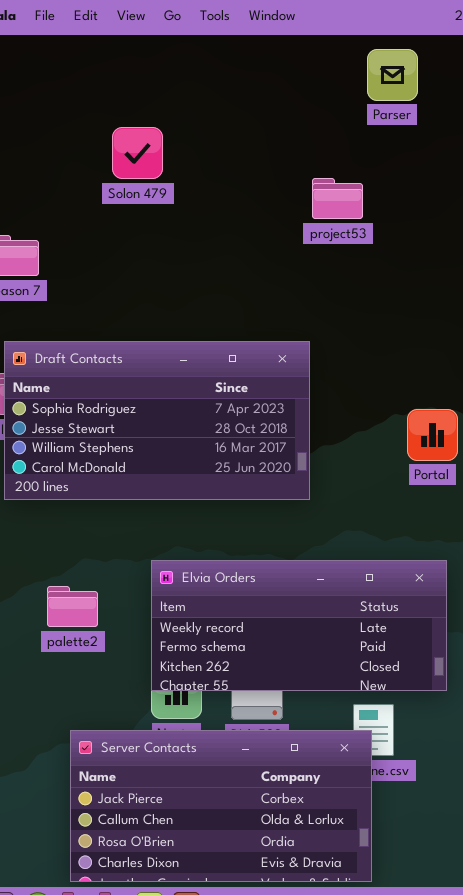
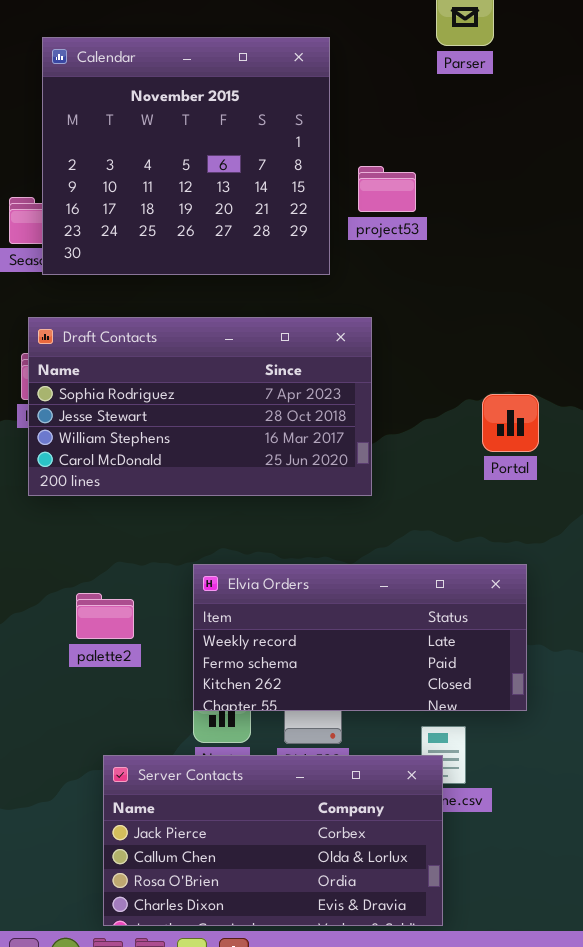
Calendar: none -> [42,37,330,275], opened
project53: [312,178,363,219] -> [358,166,416,212], moved

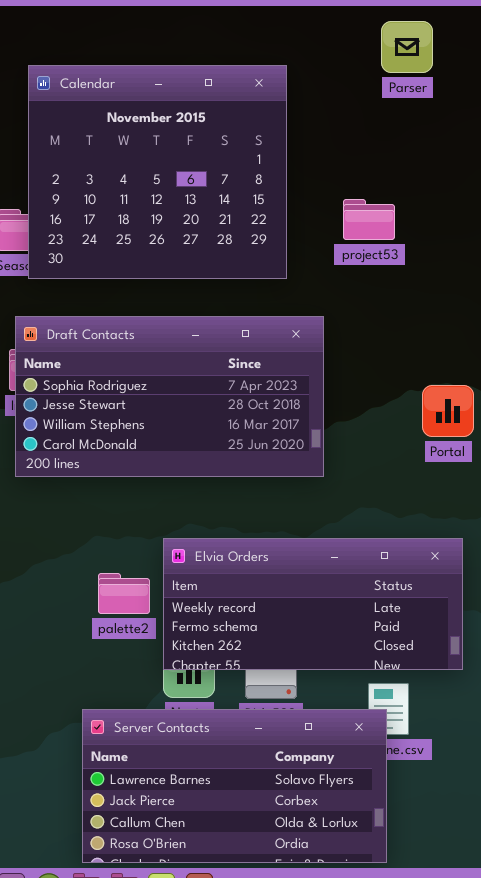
project53: [358,166,416,212] -> [343,199,395,240], moved
palette2: [76,593,134,639] -> [98,573,150,614], moved
Server Contacts: [103,755,443,926] -> [82,709,387,863], scrolled up 1 row

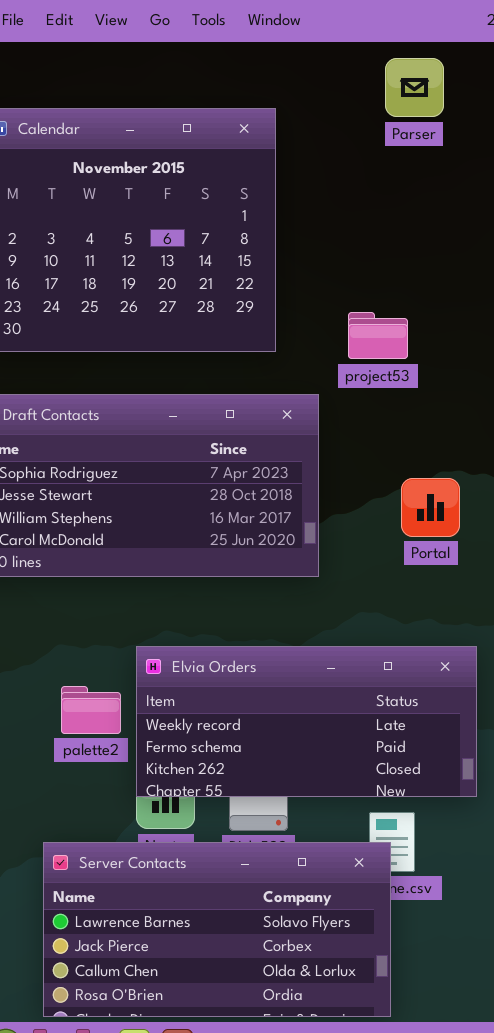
project53: [343,199,395,240] -> [348,312,408,359], moved
Portal: [422,385,474,437] -> [401,478,460,537], moved

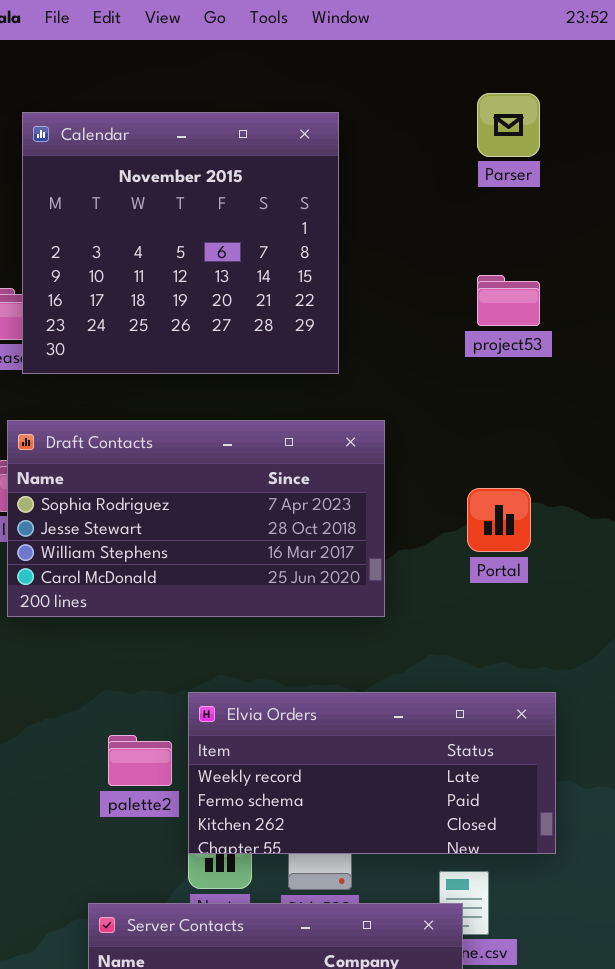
Parser: [385,58,444,117] -> [477,93,540,157], moved
project53: [348,312,408,359] -> [477,275,540,326], moved
Portal: [401,478,460,537] -> [467,488,531,552], moved

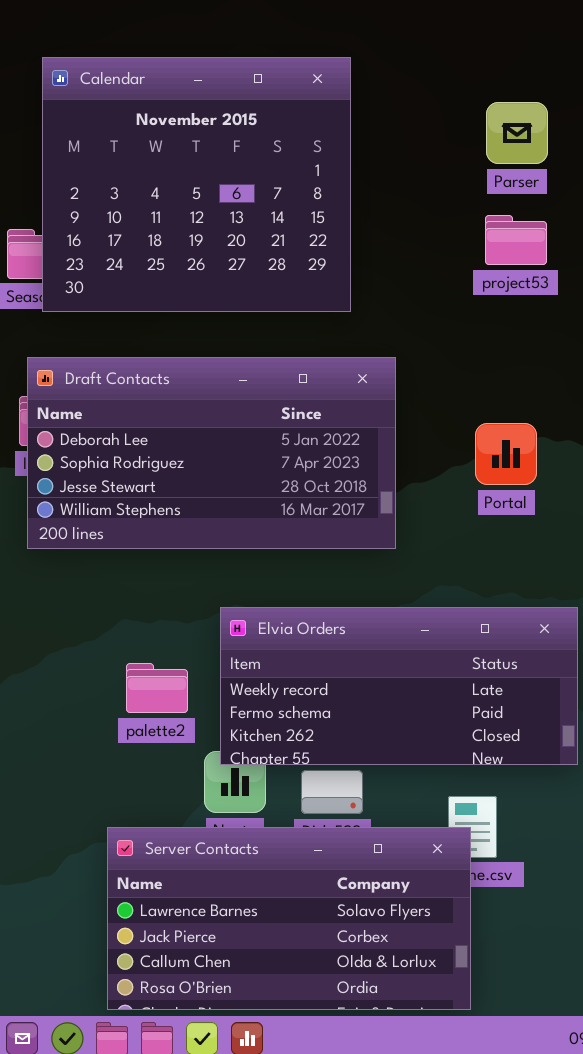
Parser: [477,93,540,157] -> [486,102,548,164], moved
Draft Contacts: [7,420,385,617] -> [27,357,396,549], scrolled up 1 row
Elvia Orders: [188,692,556,854] -> [220,607,578,765], moved

